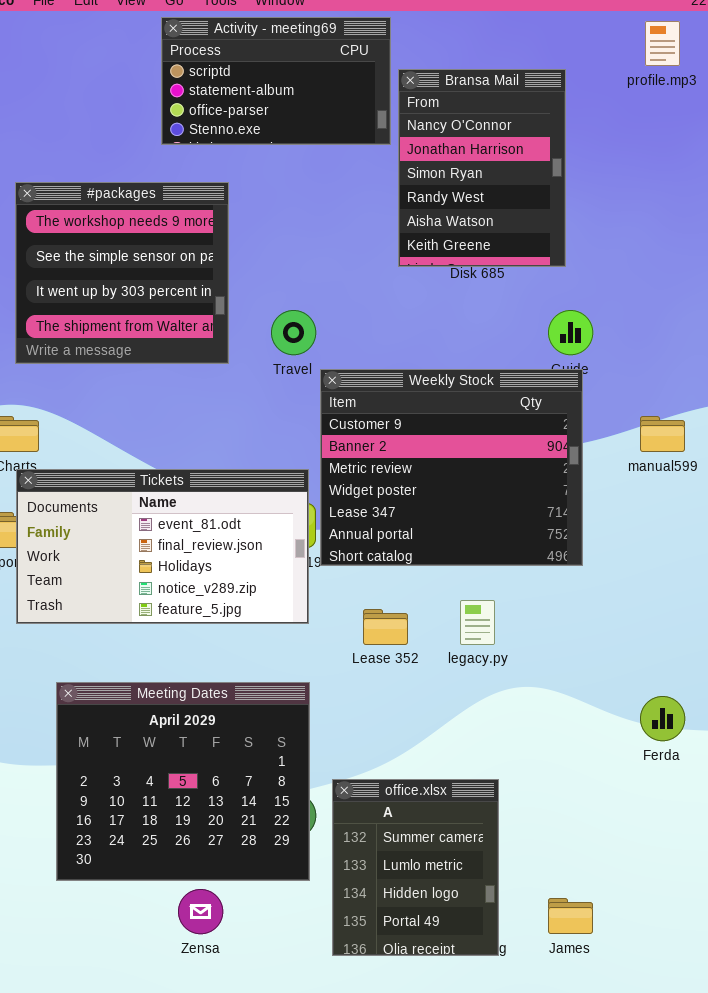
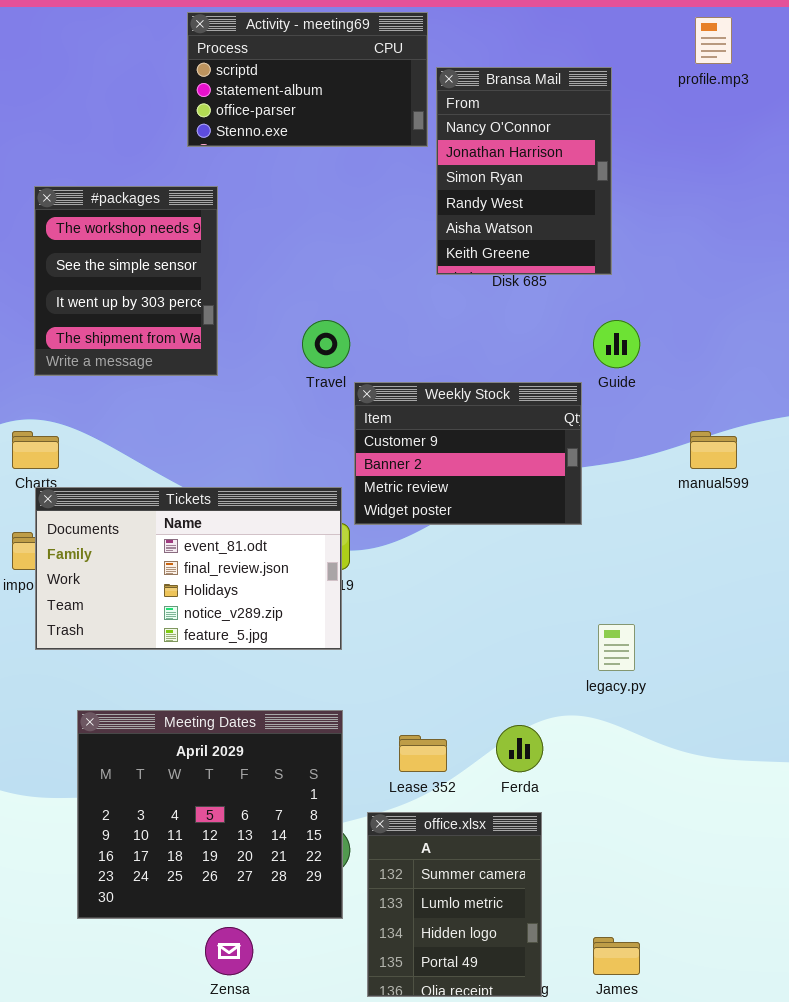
#packages: [15,182,229,364] -> [34,186,218,376], resized
Weekly Stock: [320,369,583,566] -> [354,382,582,525], resized
legacy.py: [460,600,495,645] -> [598,624,635,671], moved
Lease 352: [363,609,408,645] -> [399,735,447,772], moved
Ferda: [640,696,685,741] -> [496,725,543,772], moved

